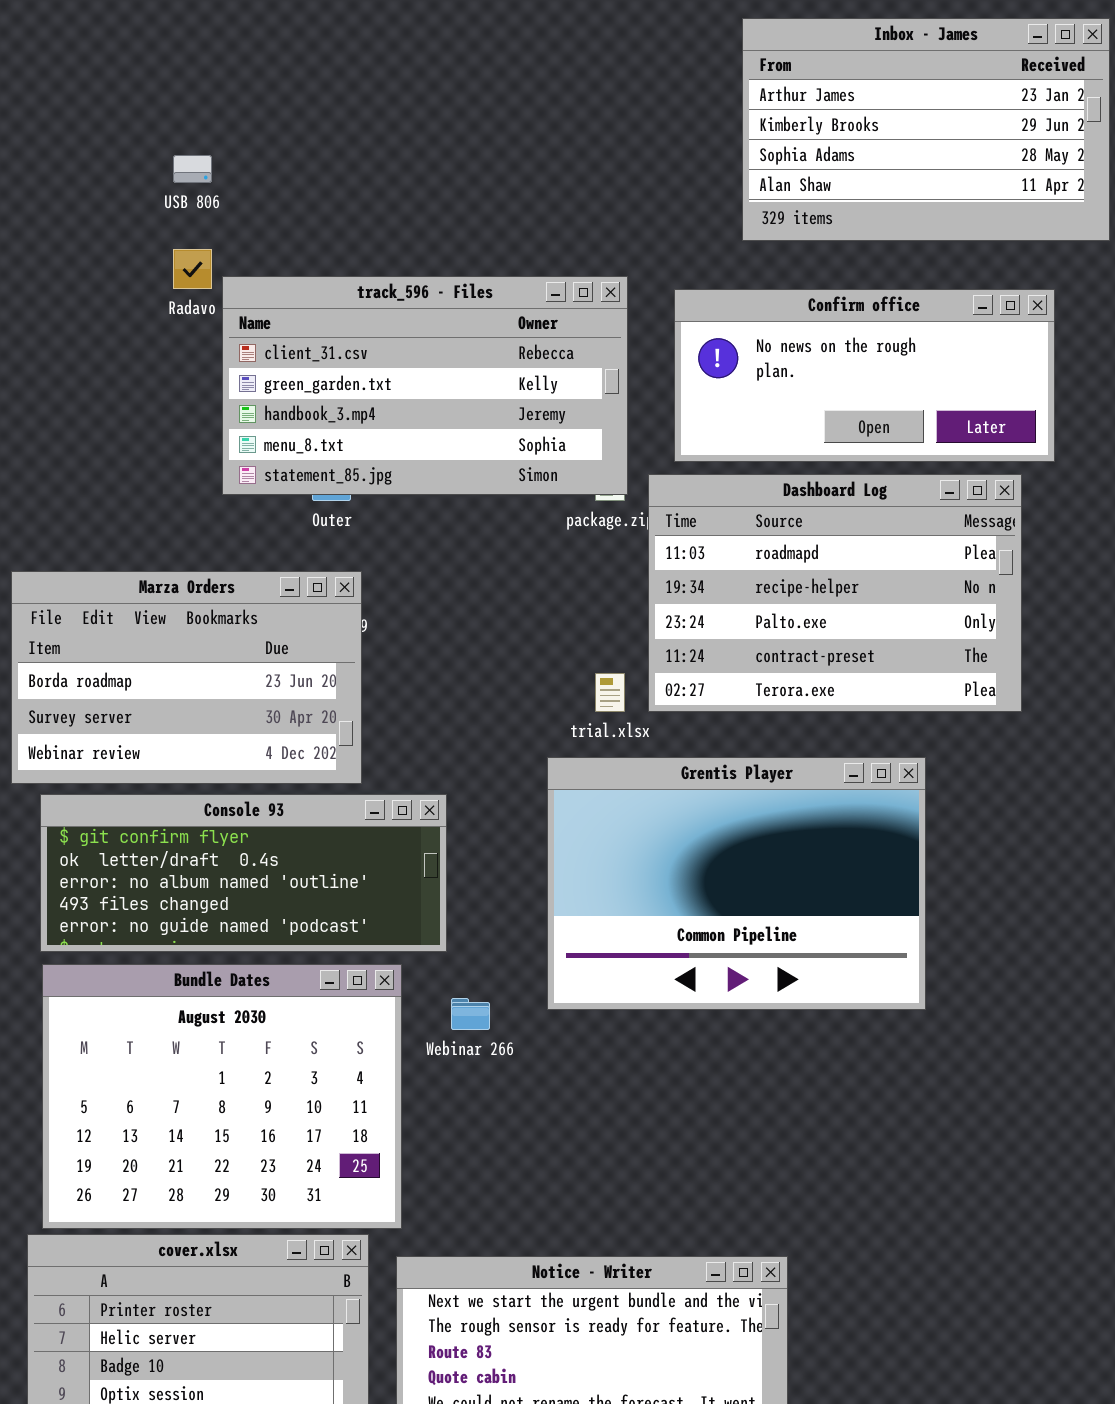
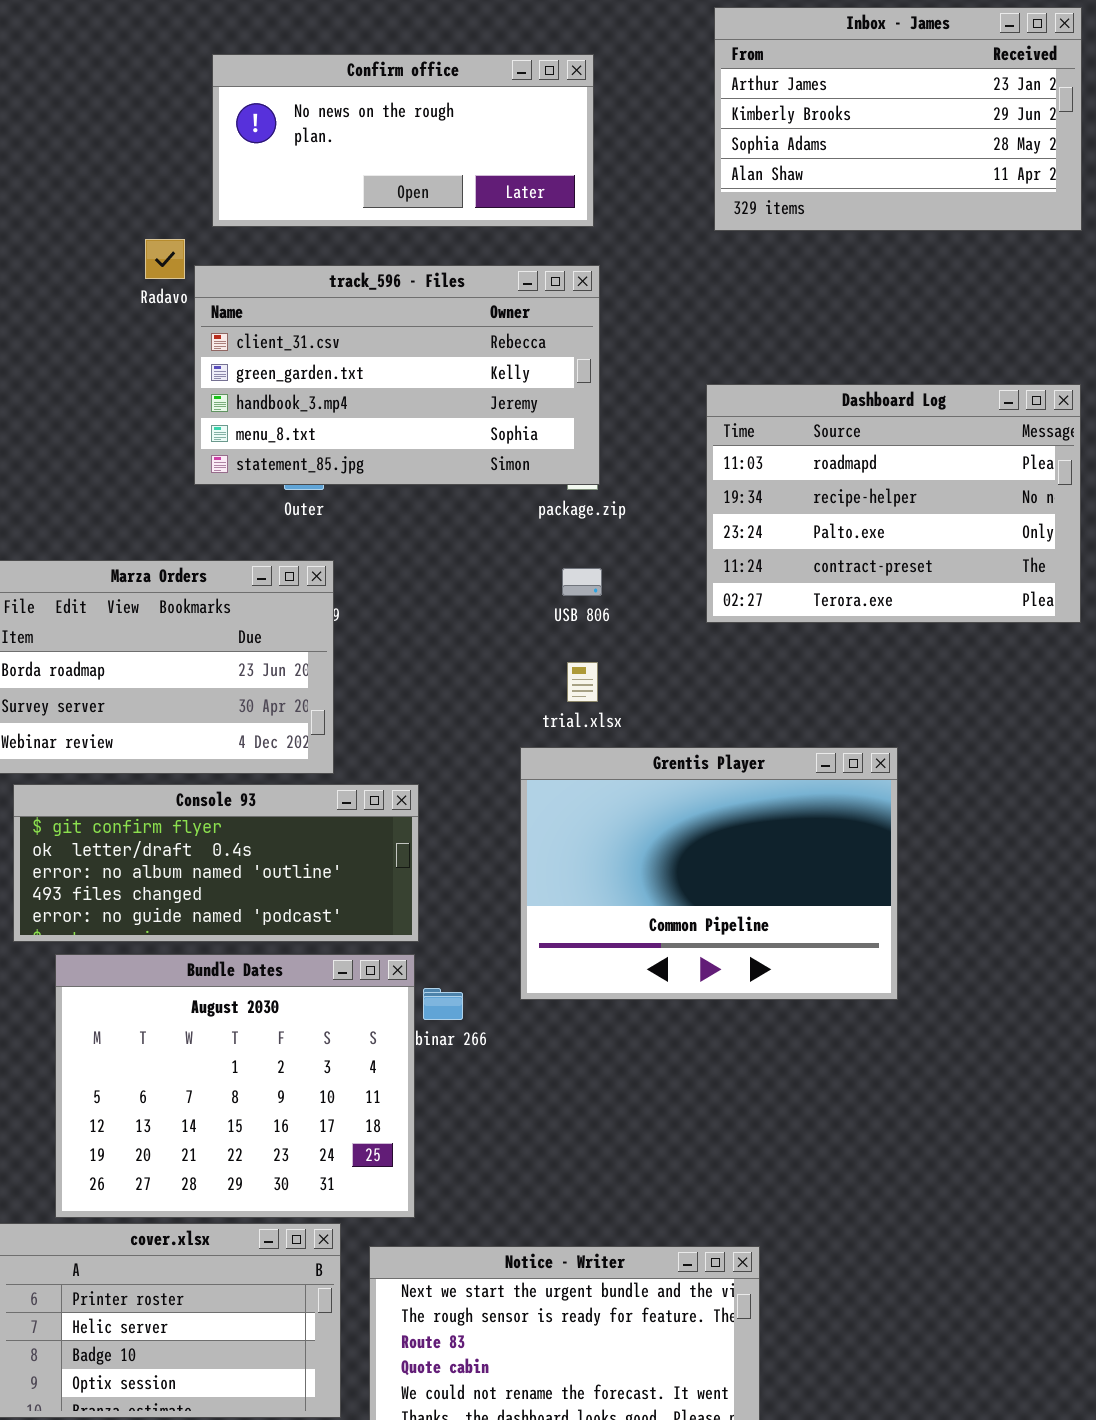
USB 806: [173,155,212,183] -> [562,568,602,596], moved
Confirm office: [674,289,1055,462] -> [212,54,594,227], moved
Dashboard Log: [648,474,1022,712] -> [706,384,1081,623], moved
Bundle Dates: [42,964,402,1229] -> [55,954,415,1218], moved

